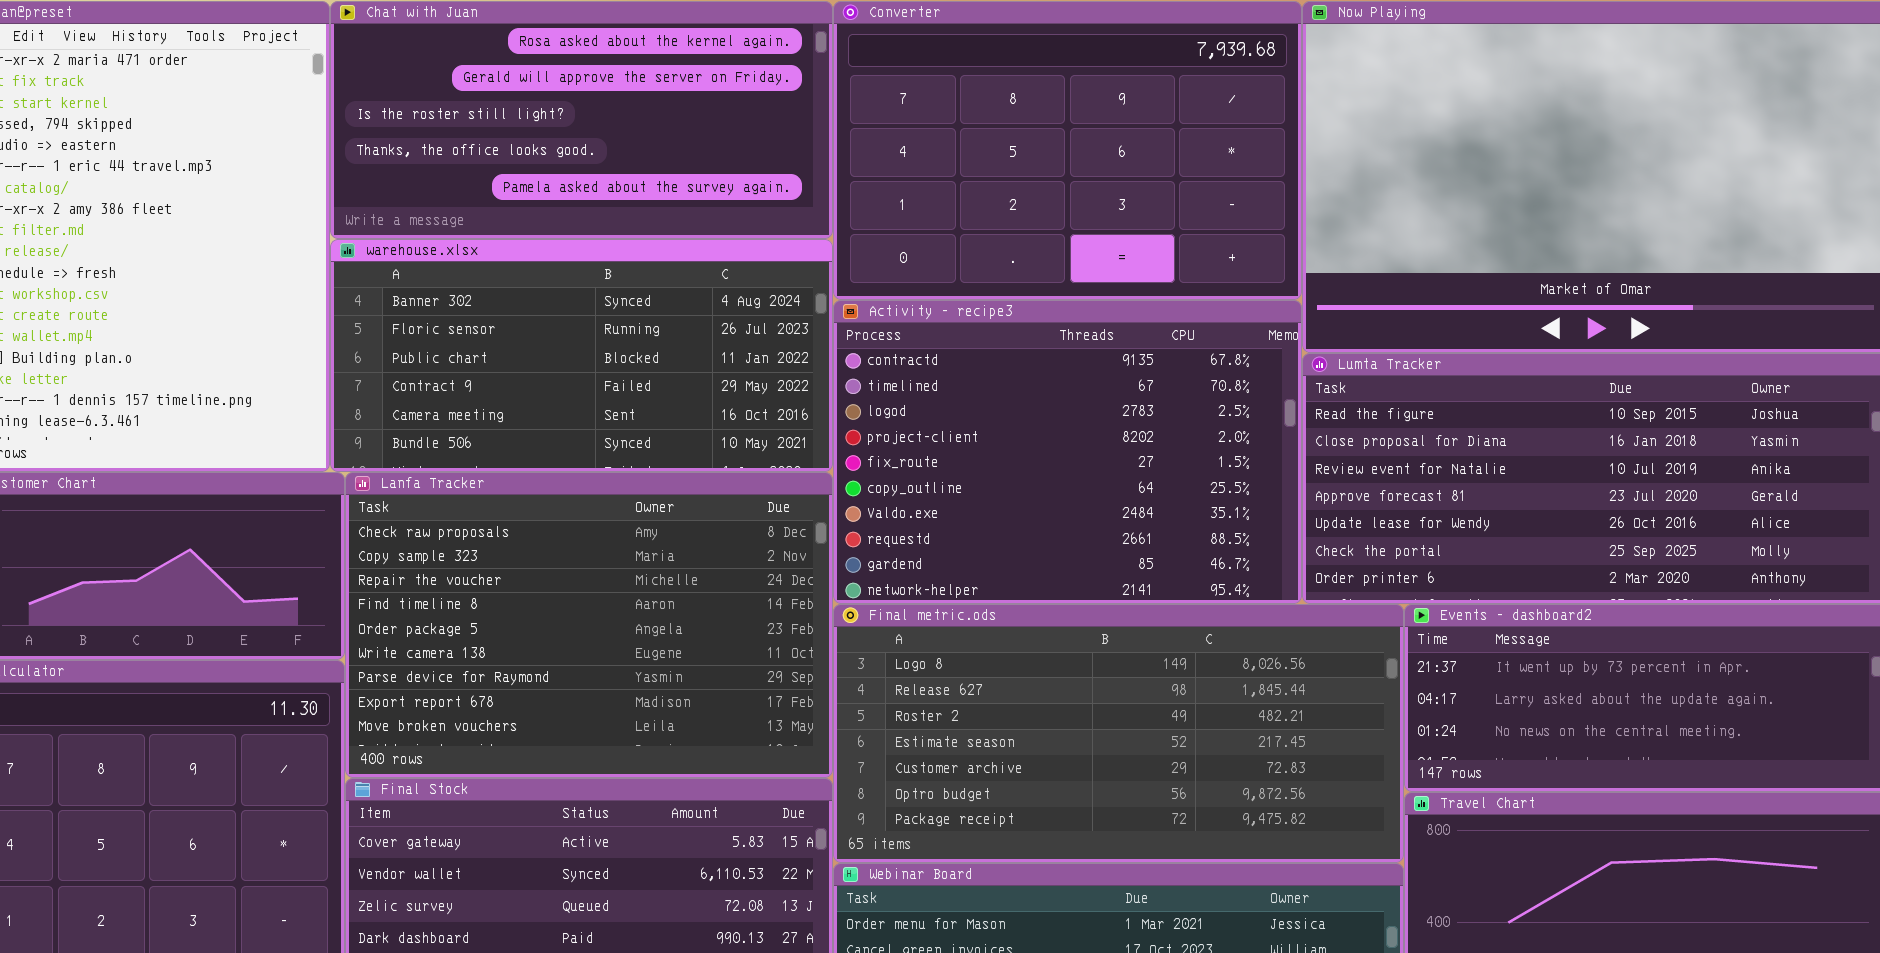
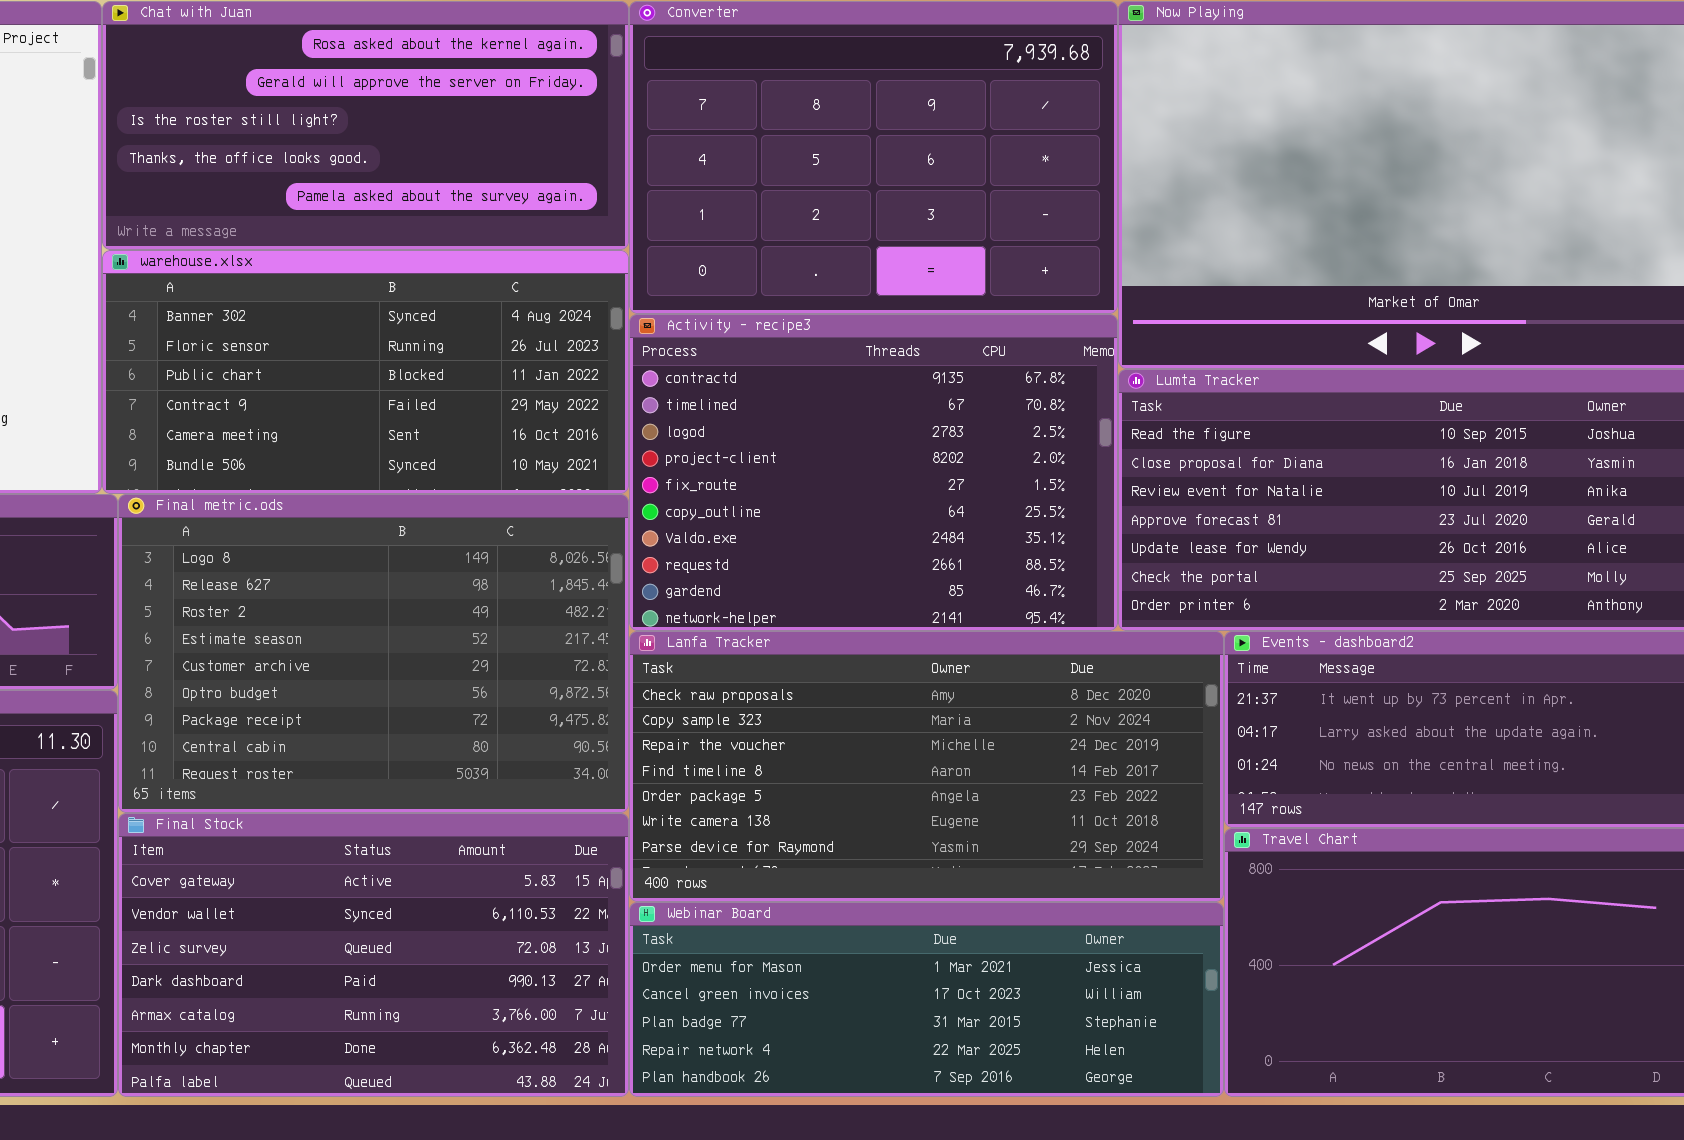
Lanfa Tracker: [345,472,833,778] -> [629,631,1224,902], moved, resized
Final metric.ods: [833,604,1404,863] -> [118,494,629,813], moved, resized

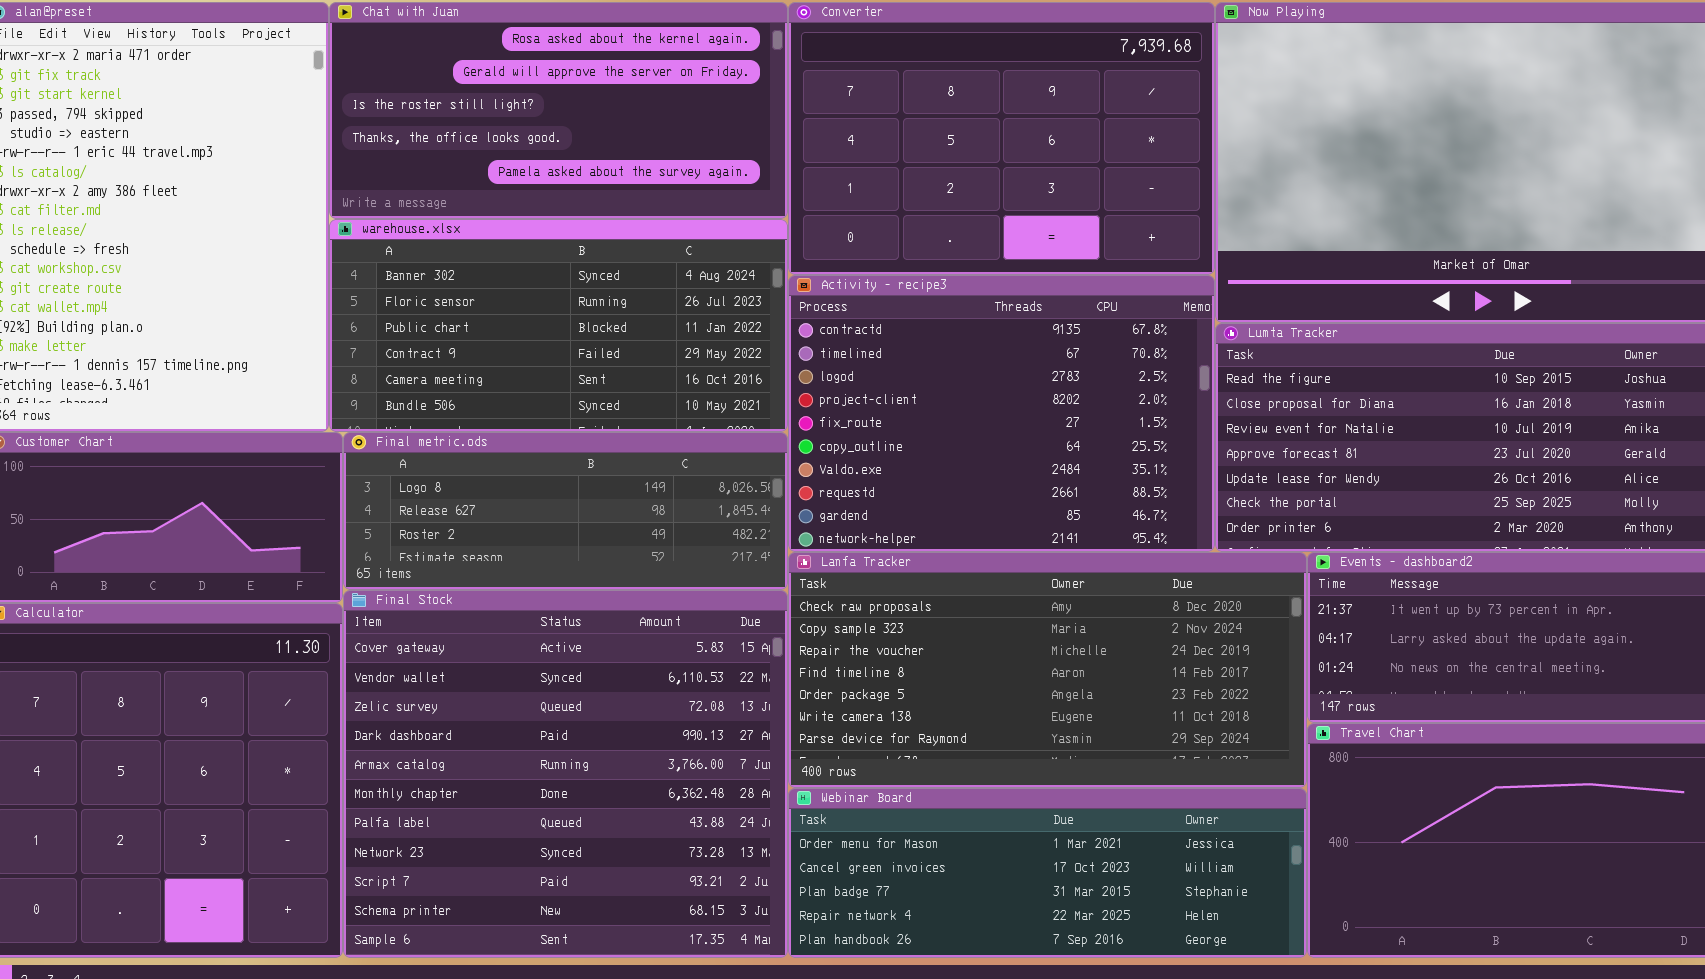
Final metric.ods: [118,494,629,813] -> [343,432,788,590], resized
Final Stock: [118,813,629,1097] -> [343,590,788,958], resized

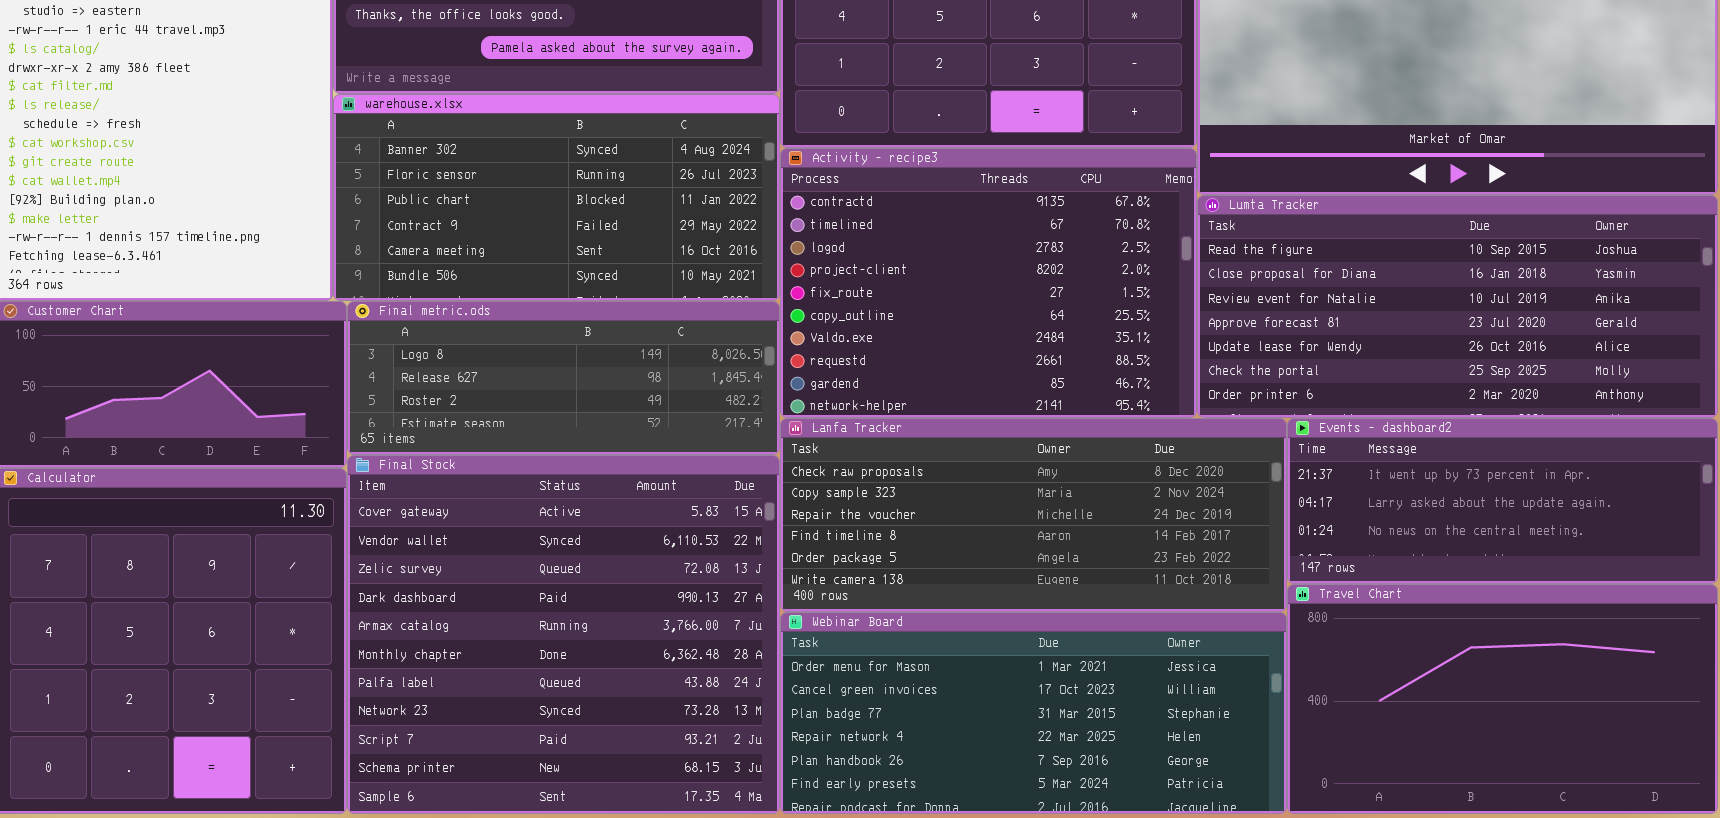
Lanfa Tracker: [788,552,1307,788] -> [780,418,1287,612], resized
Webinar Board: [788,788,1307,958] -> [780,612,1287,814], resized

